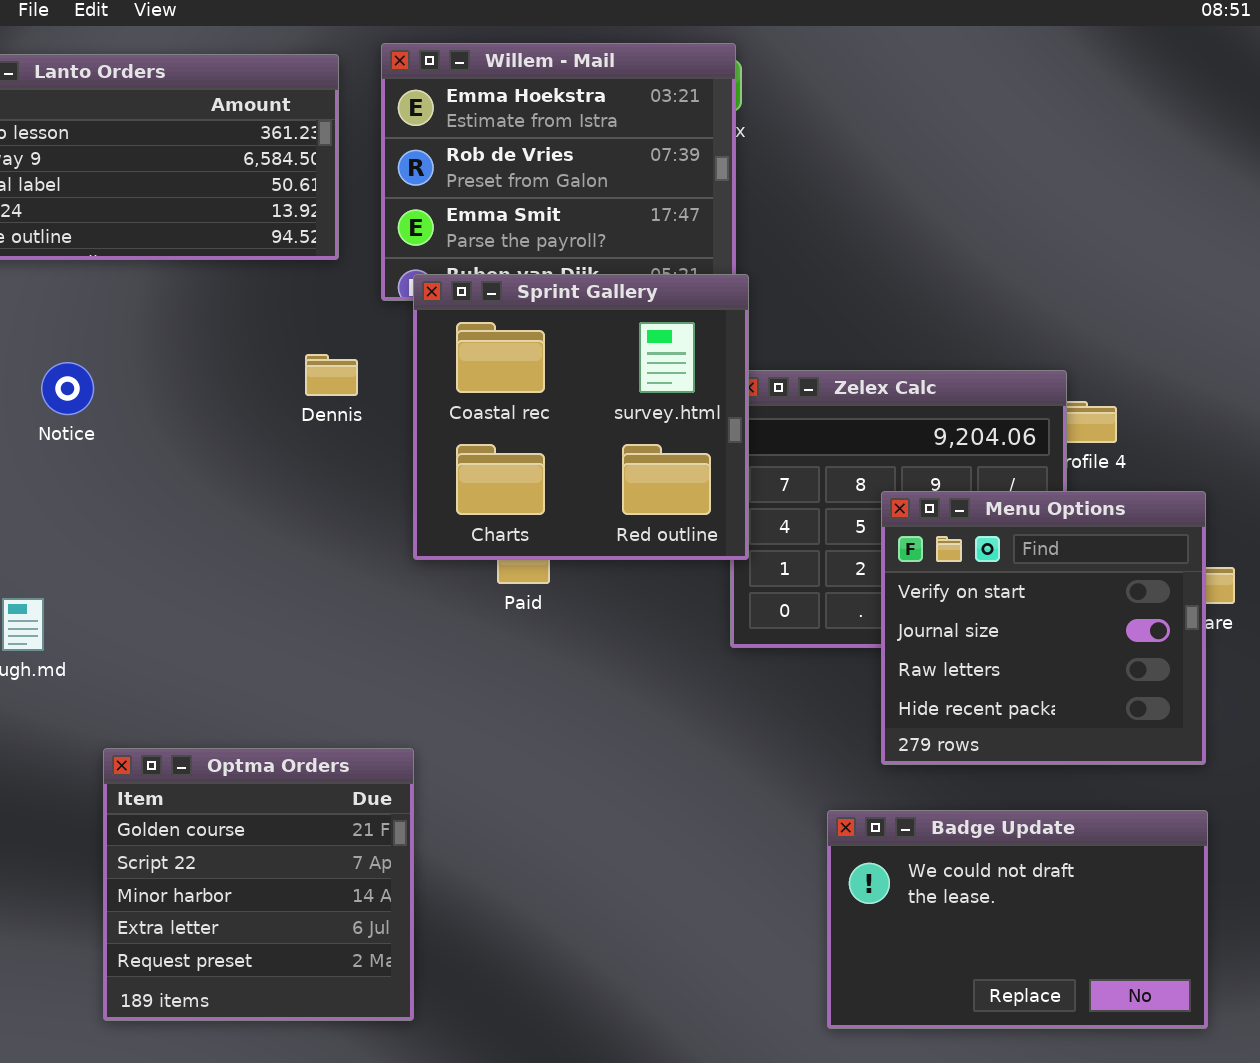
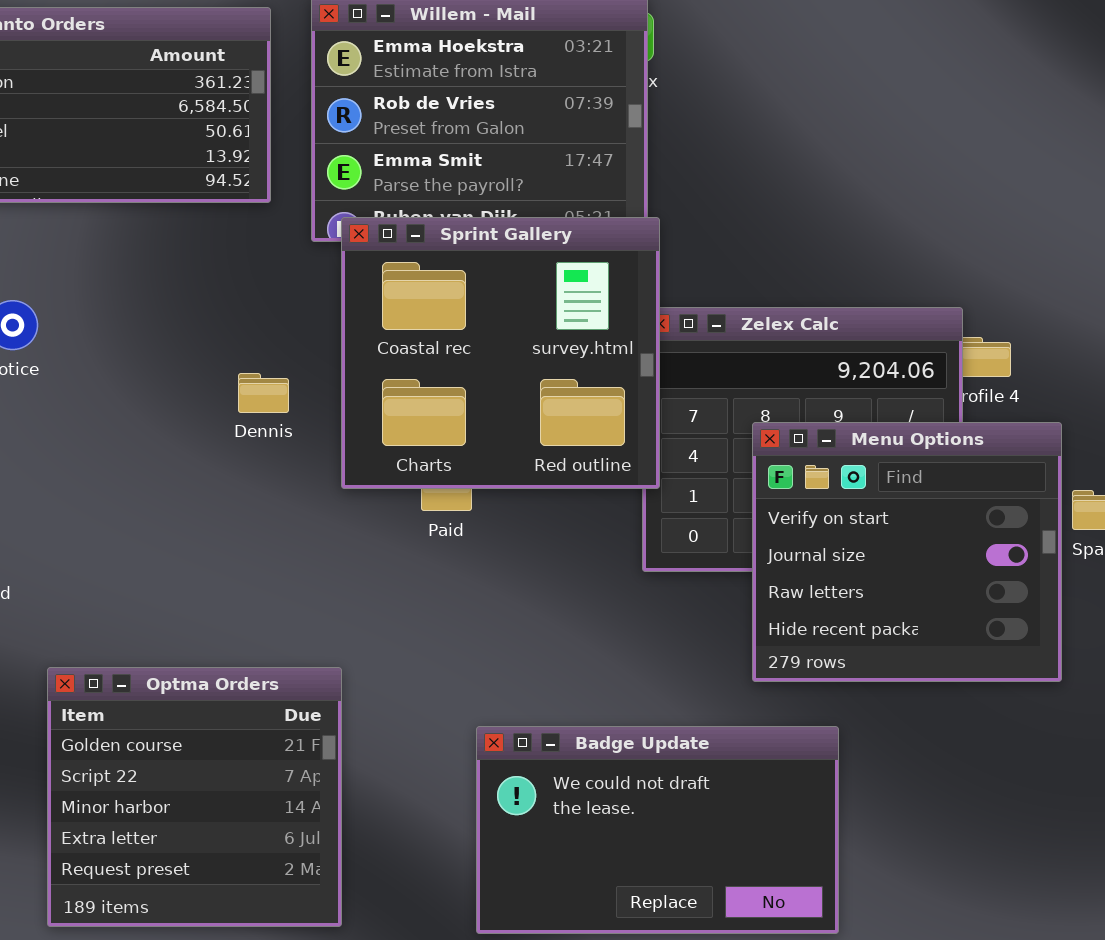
Dennis: [305,354,358,396] -> [238,373,289,413], moved
Menu Options: [881,491,1206,765] -> [752,422,1062,682], moved
Badge Update: [827,810,1208,1029] -> [476,726,839,934], moved

